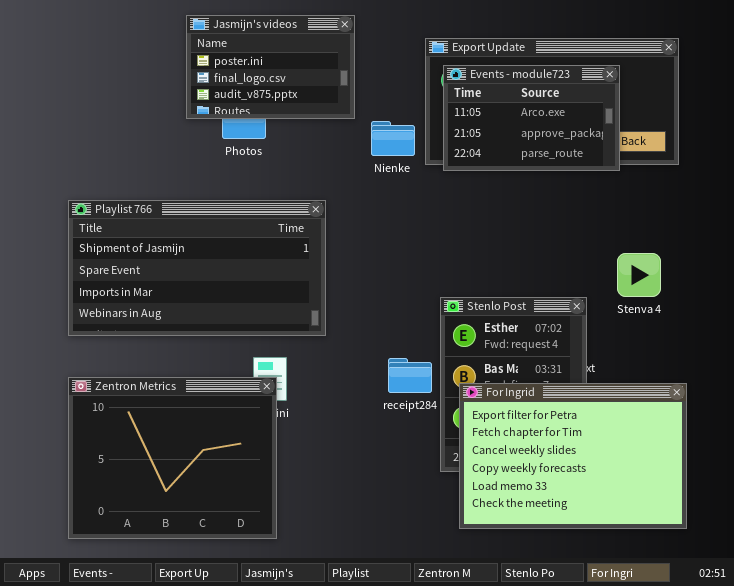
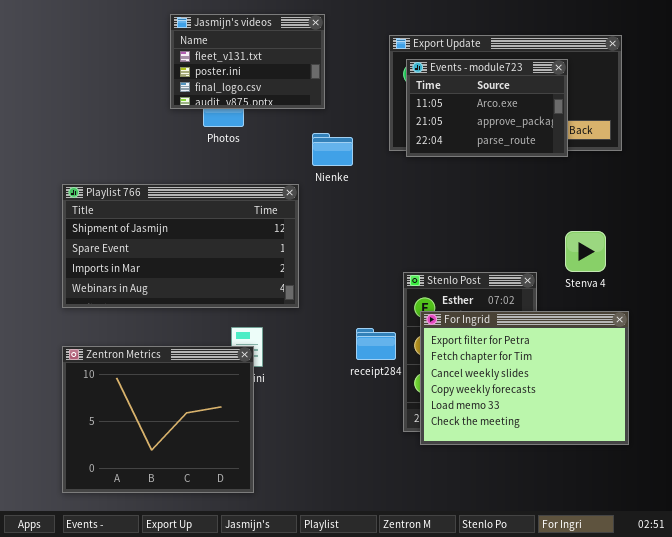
Jasmijn's videos: [186,15,355,119] -> [170,14,325,109], scrolled up 1 row
Nienke: [371,121,415,156] -> [312,133,353,166], moved
For Ingrid: [459,383,687,529] -> [420,311,629,445], moved

